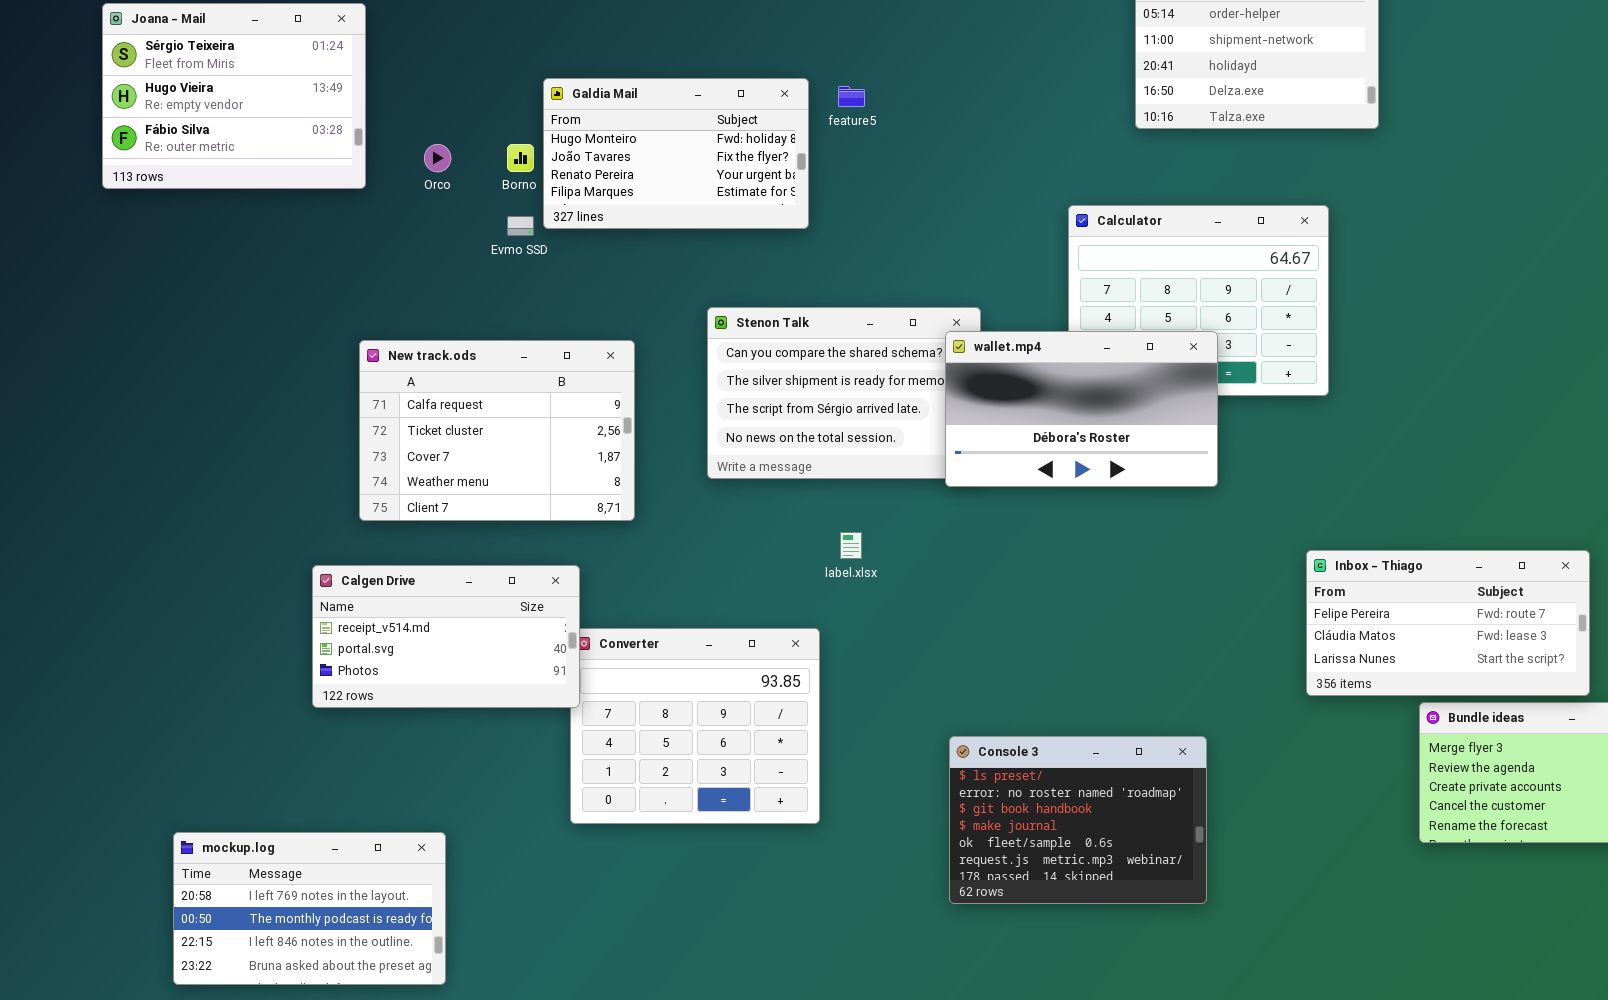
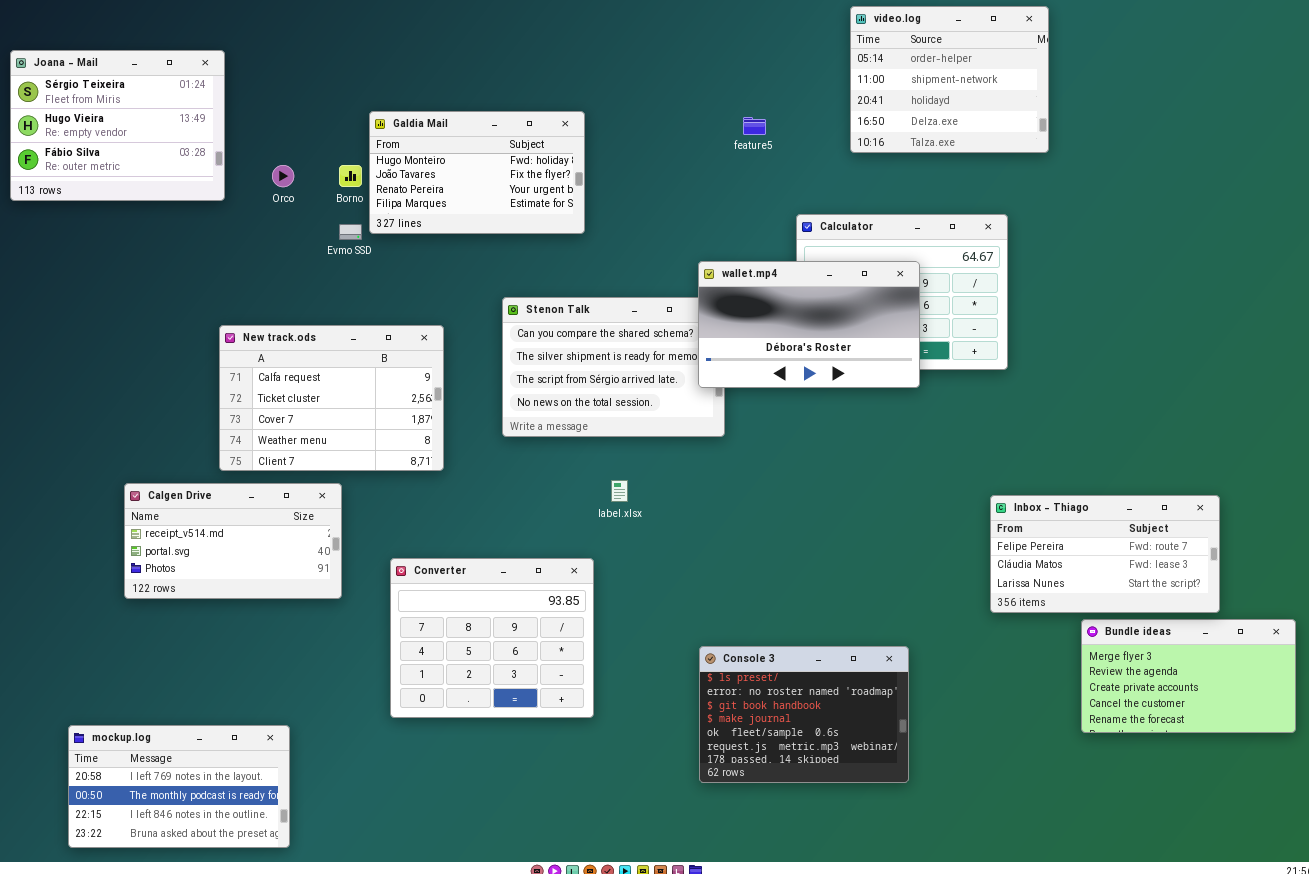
feature5: [838,86,865,107] -> [743,117,766,135], moved
wallet.mp4: [945,331,1218,487] -> [698,261,920,388], moved
Calgen Drive: [312,565,580,708] -> [124,483,342,599], moved

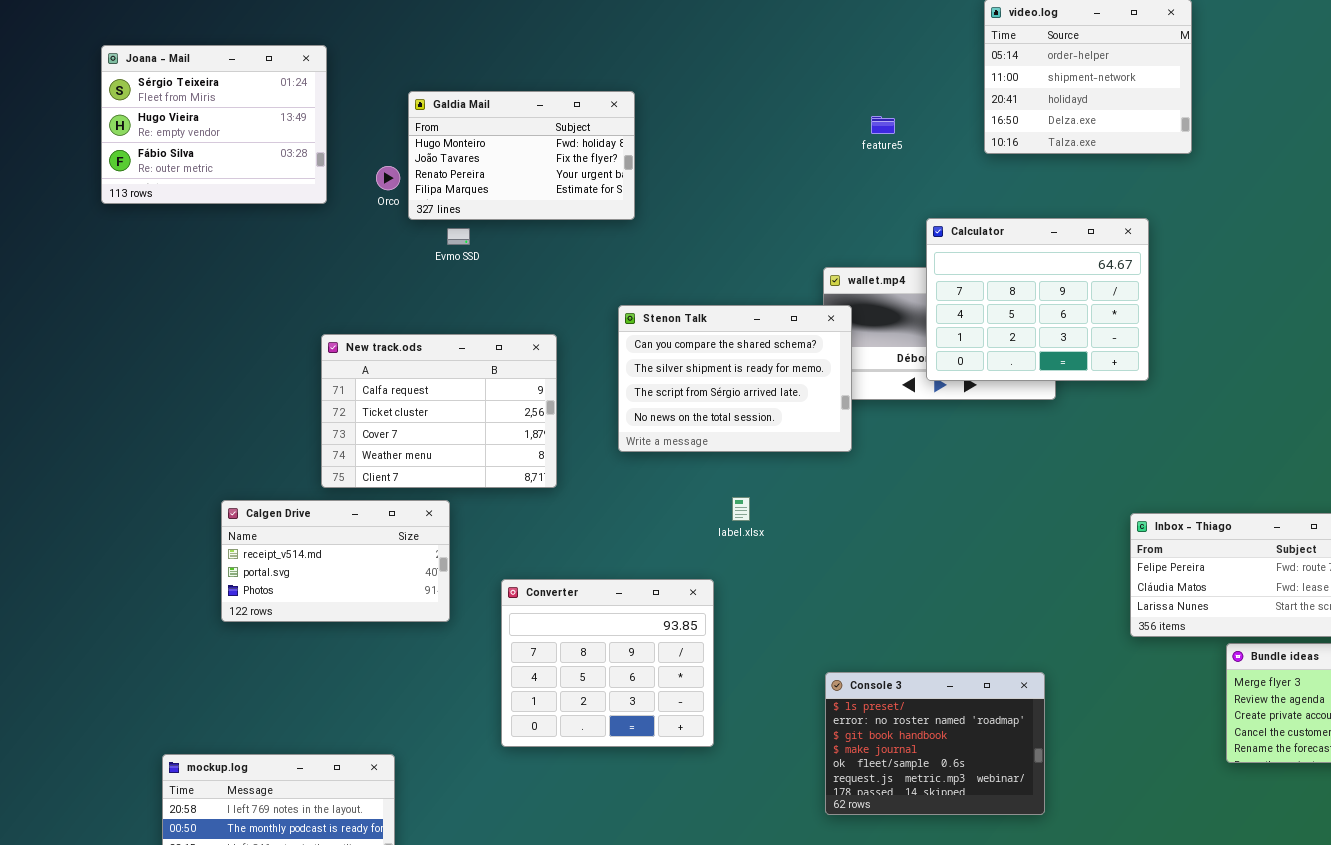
Galdia Mail: [369,111,585,234] -> [408,91,635,220], moved
Calculator: [796,214,1008,370] -> [926,218,1149,381], raised
Stenon Talk: [502,297,725,437] -> [618,305,852,452], raised

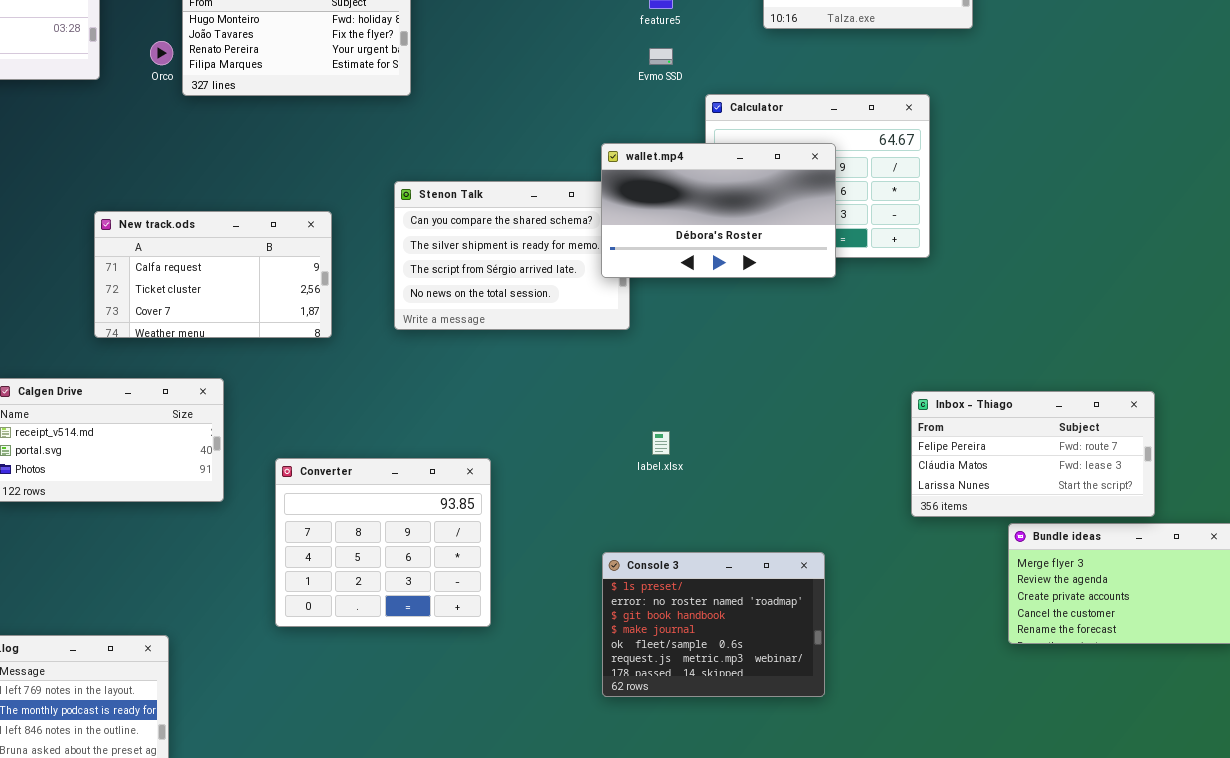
Evmo SSD: [447,228,470,245] -> [649,48,673,65], moved
wallet.mp4: [823,267,1056,400] -> [601,143,836,278], raised
New track.ods: [321,334,557,488] -> [94,211,332,338], resized
label.xlsx: [732,497,750,521] -> [652,431,670,455], moved

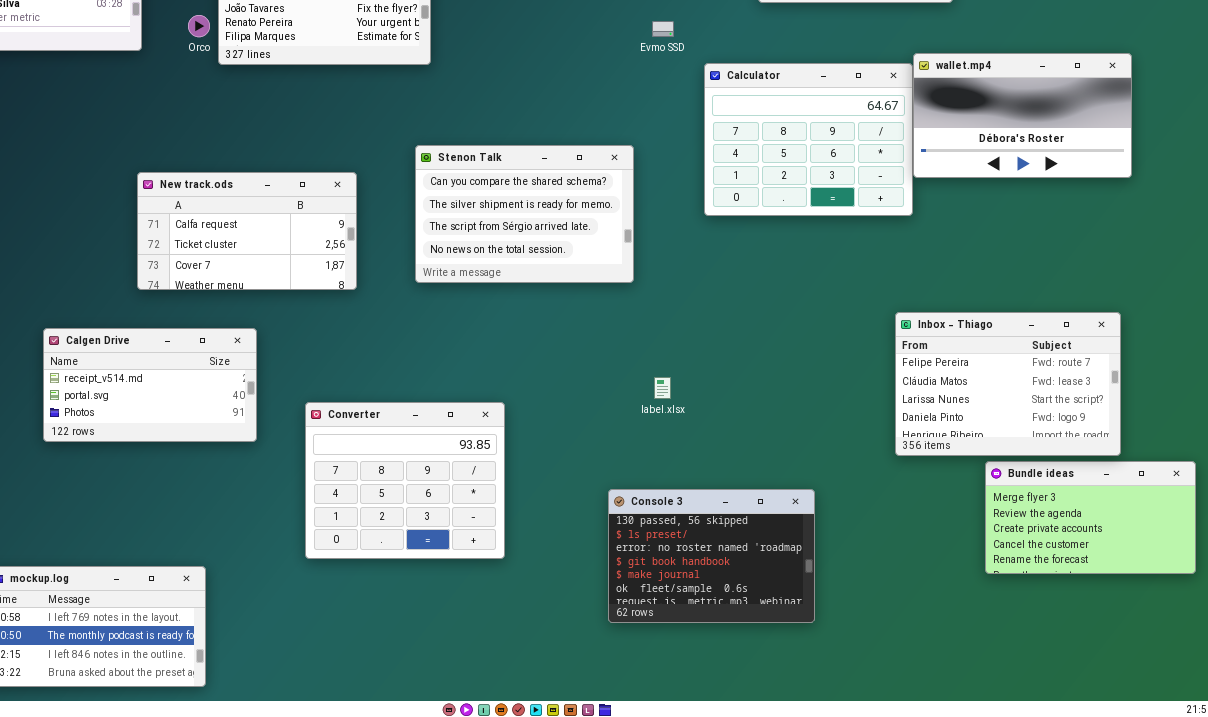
wallet.mp4: [601,143,836,278] -> [913,53,1132,178], moved
Inbox - Thiago: [911,391,1155,517] -> [895,312,1121,456], resized
Console 3: [602,552,825,697] -> [608,489,815,623], scrolled up 1 row

